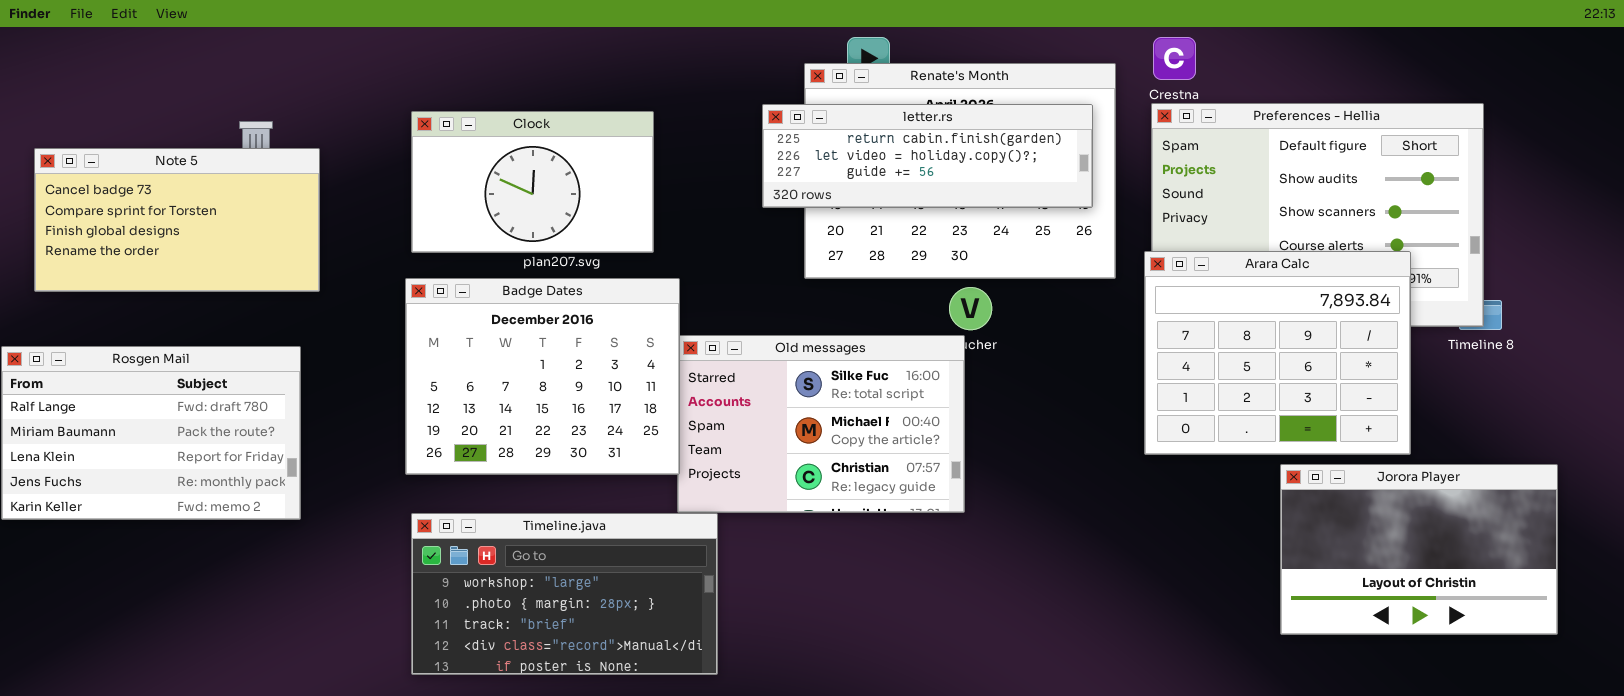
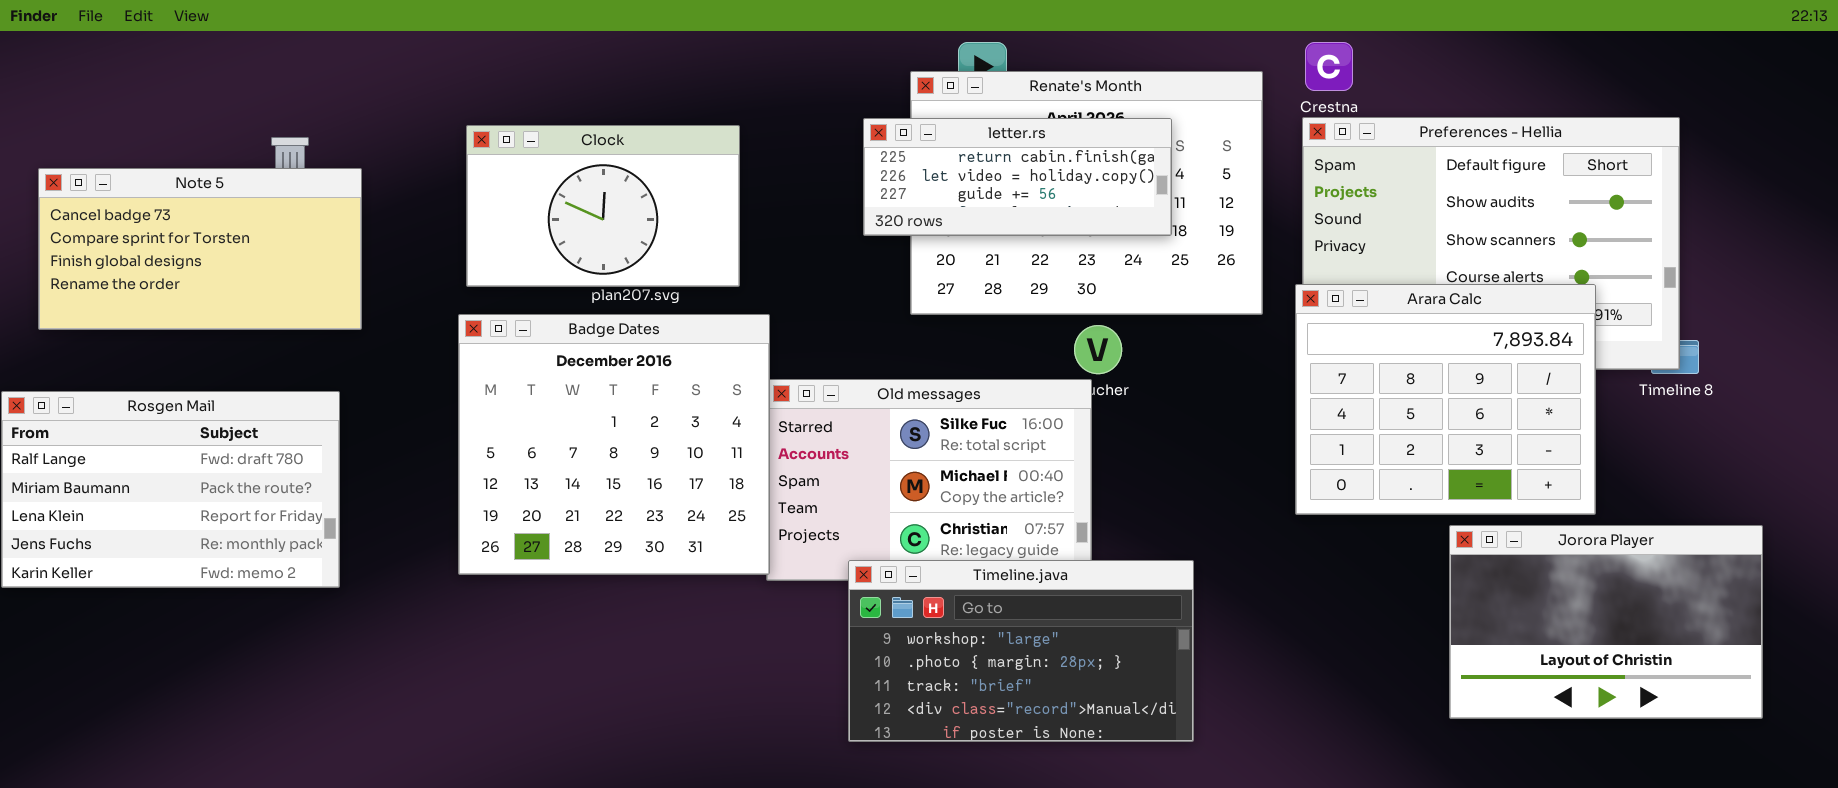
letter.rs: [762,104,1093,208] -> [863,118,1172,236], resized
Badge Dates: [405,278,680,475] -> [458,314,770,575], resized
Timeline.java: [411,513,718,675] -> [848,560,1194,742], moved

